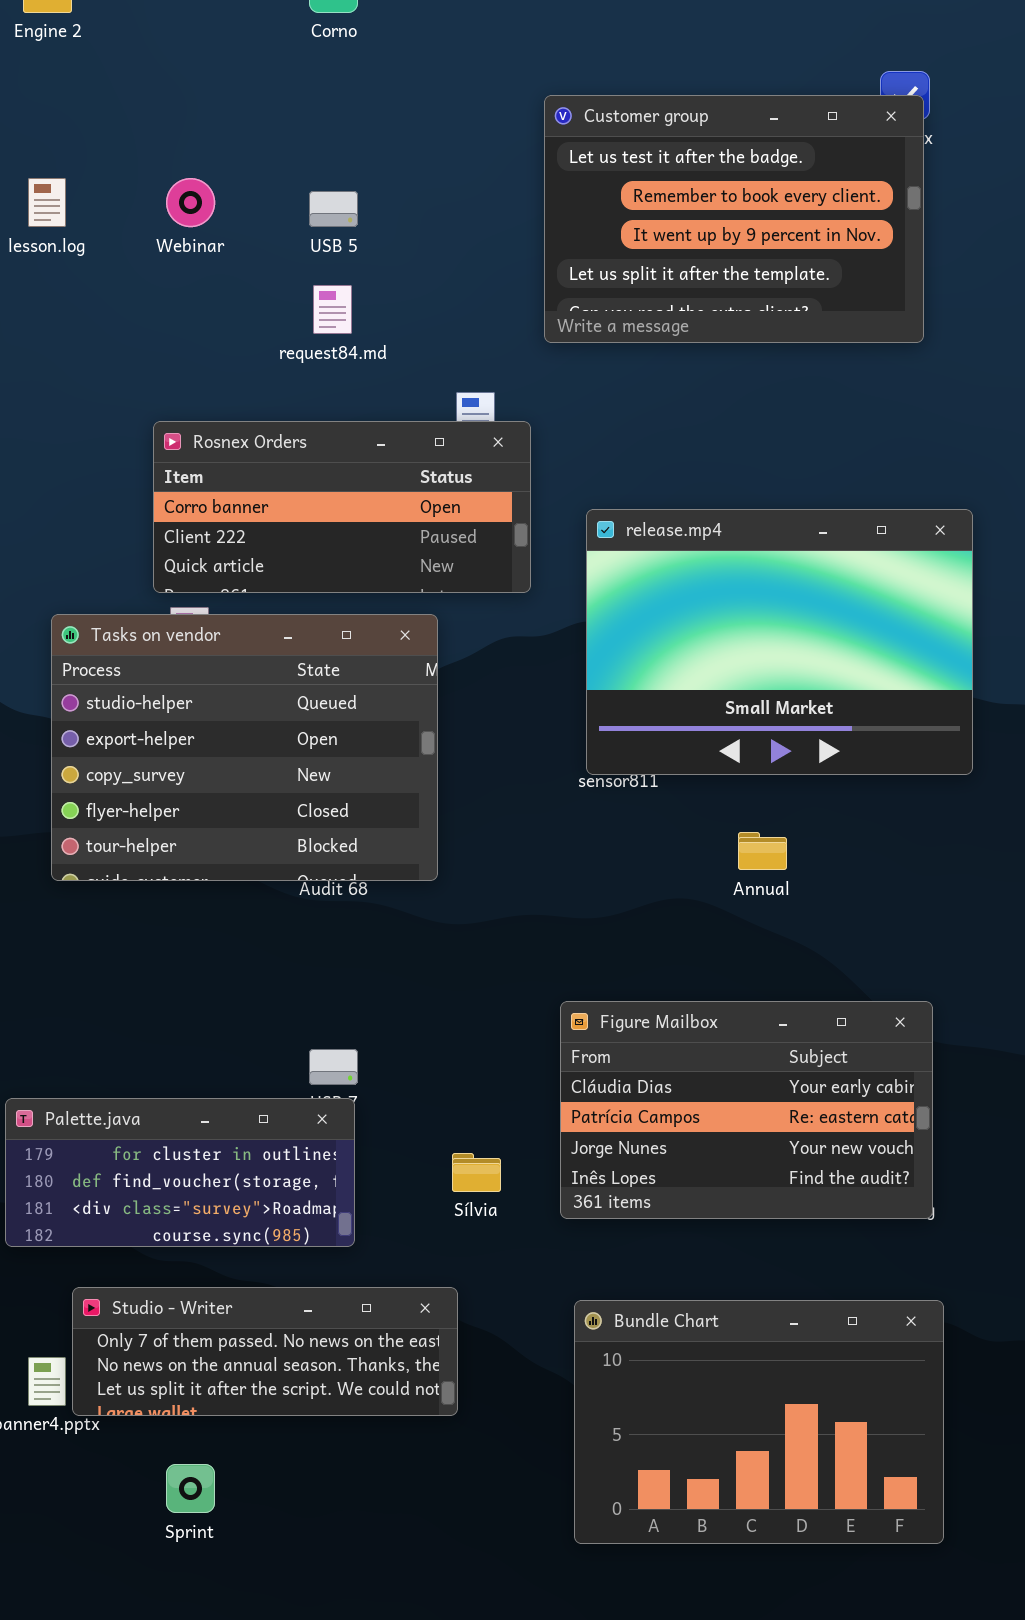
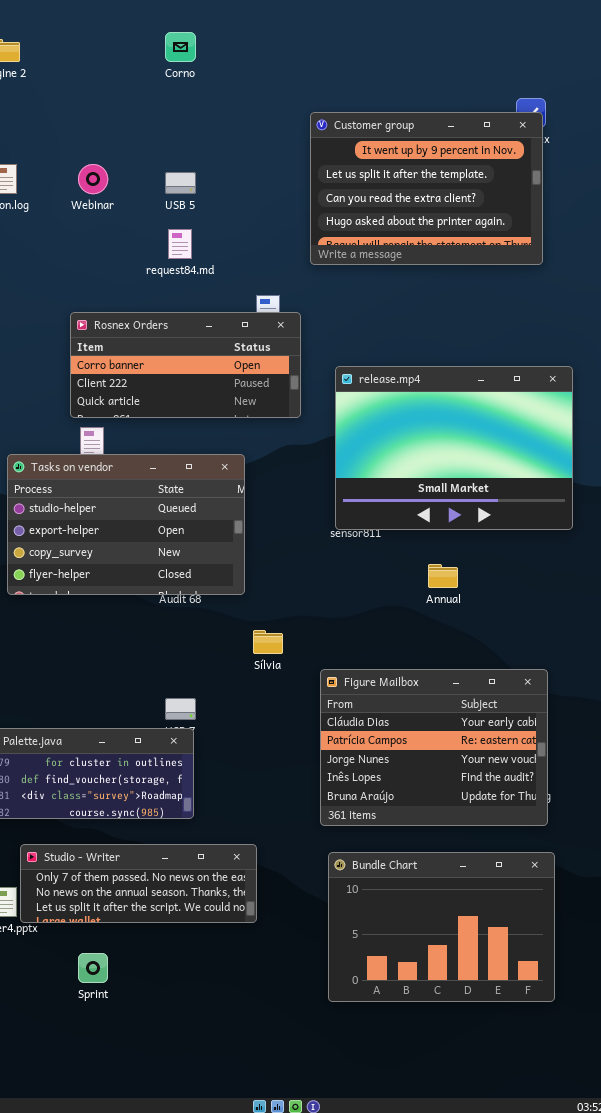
Customer group: [544,95,924,343] -> [310,112,543,265], scrolled down 2 rows
Tasks on vendor: [51,614,438,881] -> [7,454,245,595], resized
Figure Mailbox: [560,1001,933,1219] -> [320,669,548,826], resized
Sílvia: [452,1153,501,1192] -> [253,630,283,654], moved

